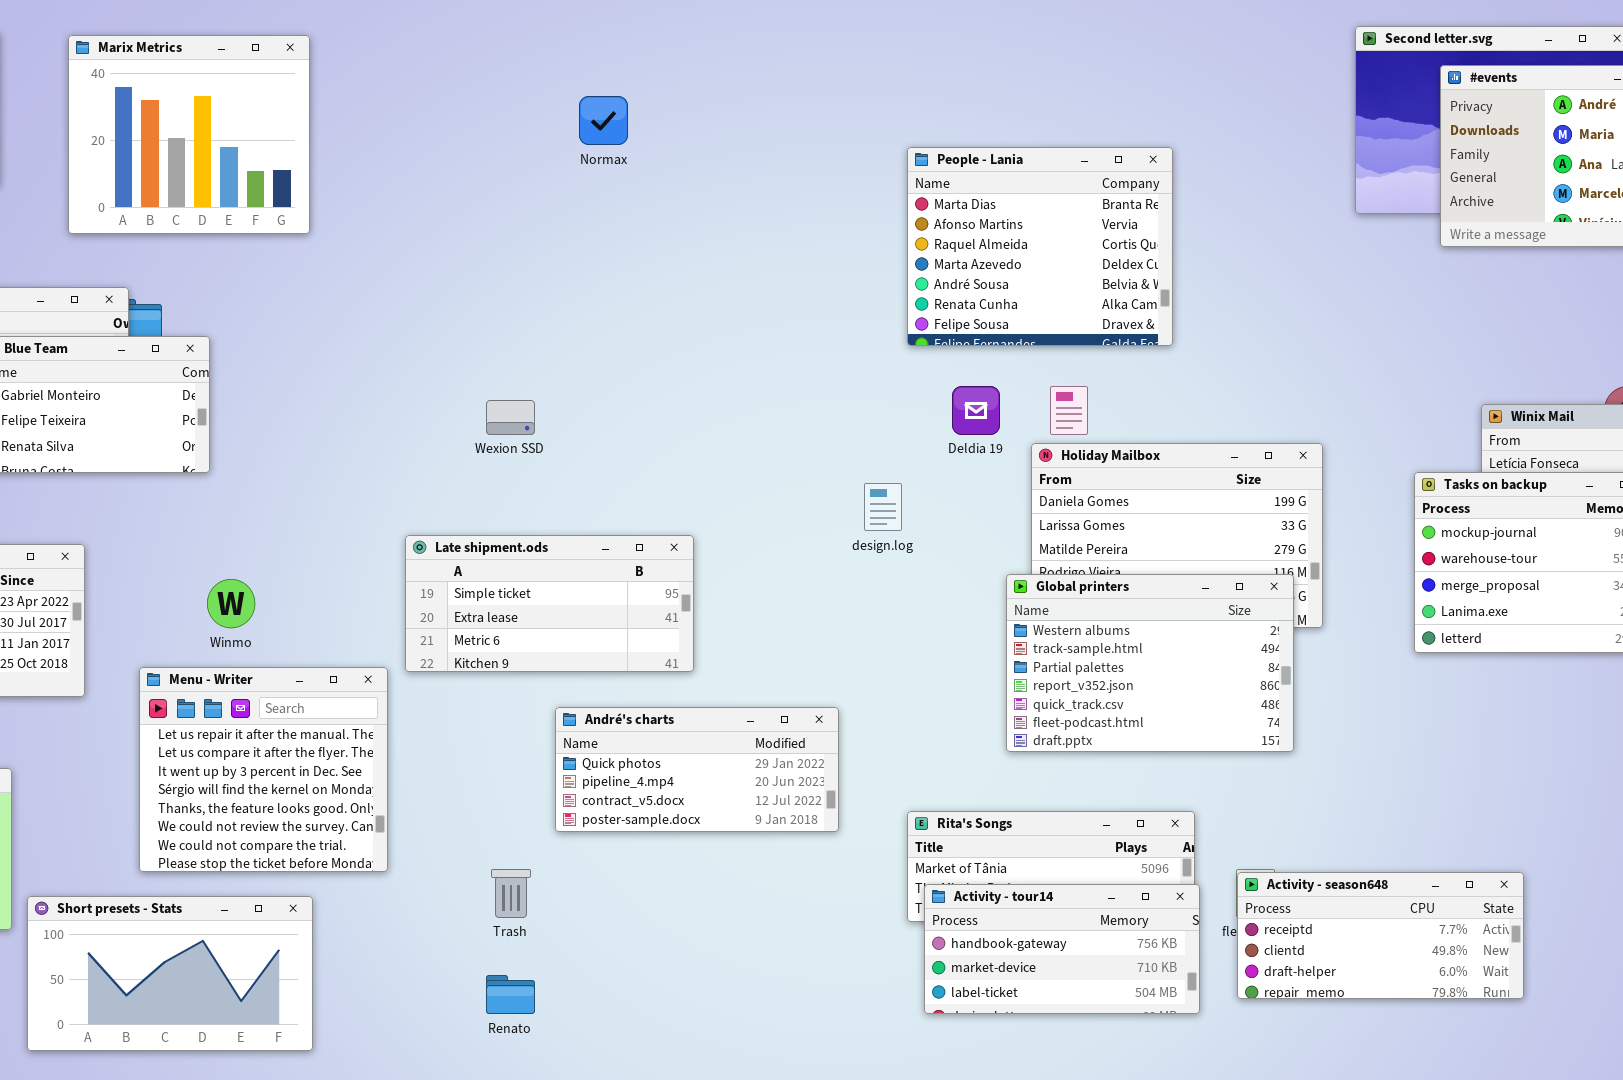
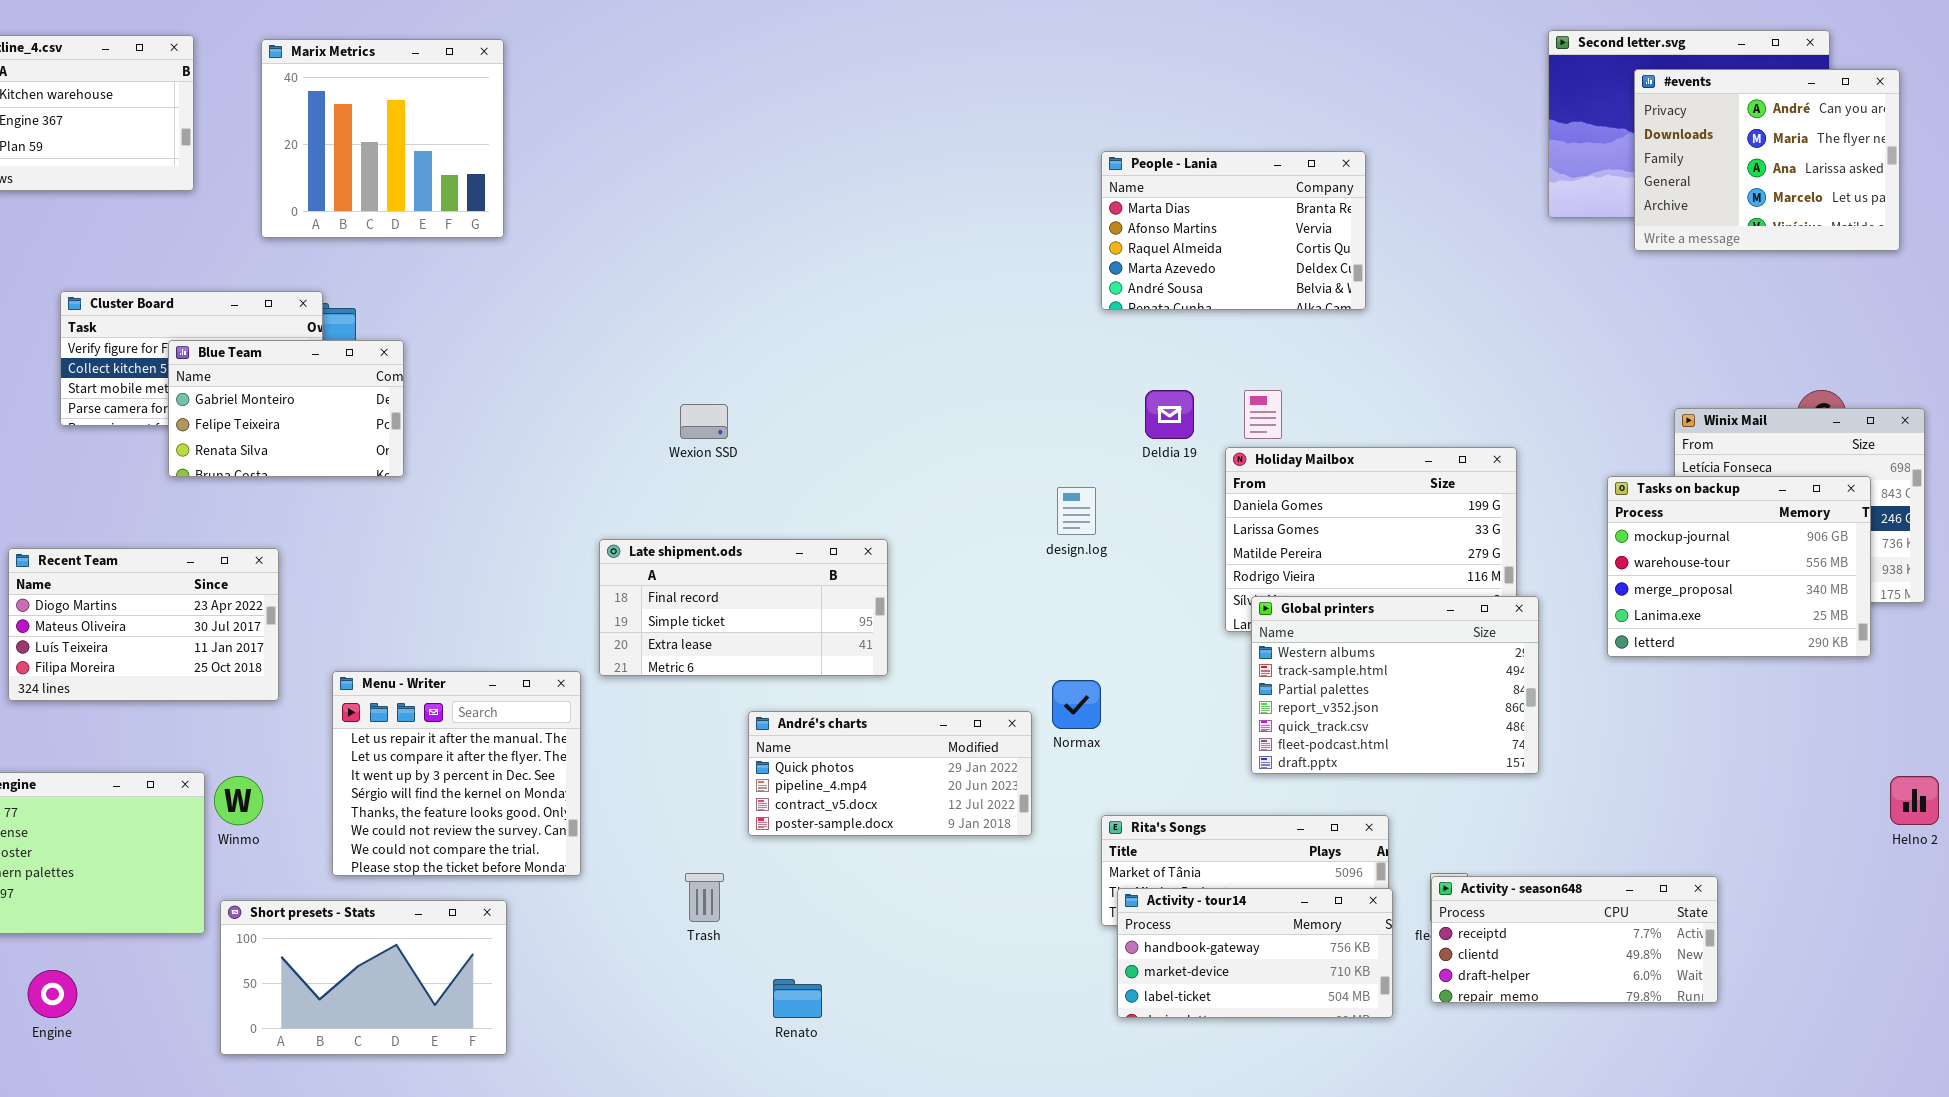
Normax: [579,96,628,145] -> [1052,680,1101,729], moved
People - Lania: [907,147,1173,346] -> [1101,151,1366,310], resized
Late shipment.ods: [405,535,694,672] -> [599,539,888,676], scrolled up 1 row
Global printers: [1006,574,1294,752] -> [1251,596,1539,774], moved
Winmo: [207,579,255,628] -> [214,776,263,825], moved
Renato: [486,975,535,1014] -> [773,979,822,1018], moved

